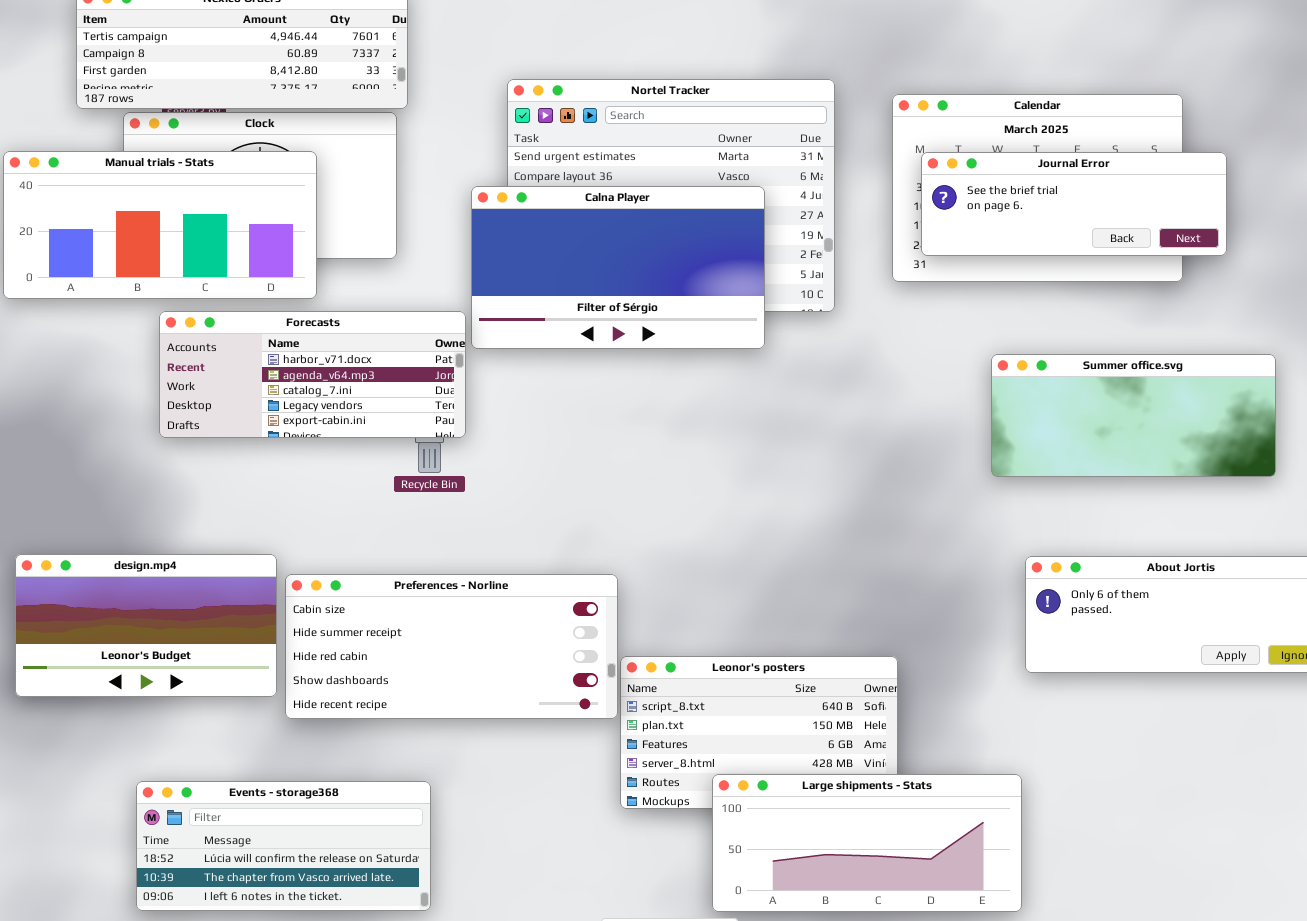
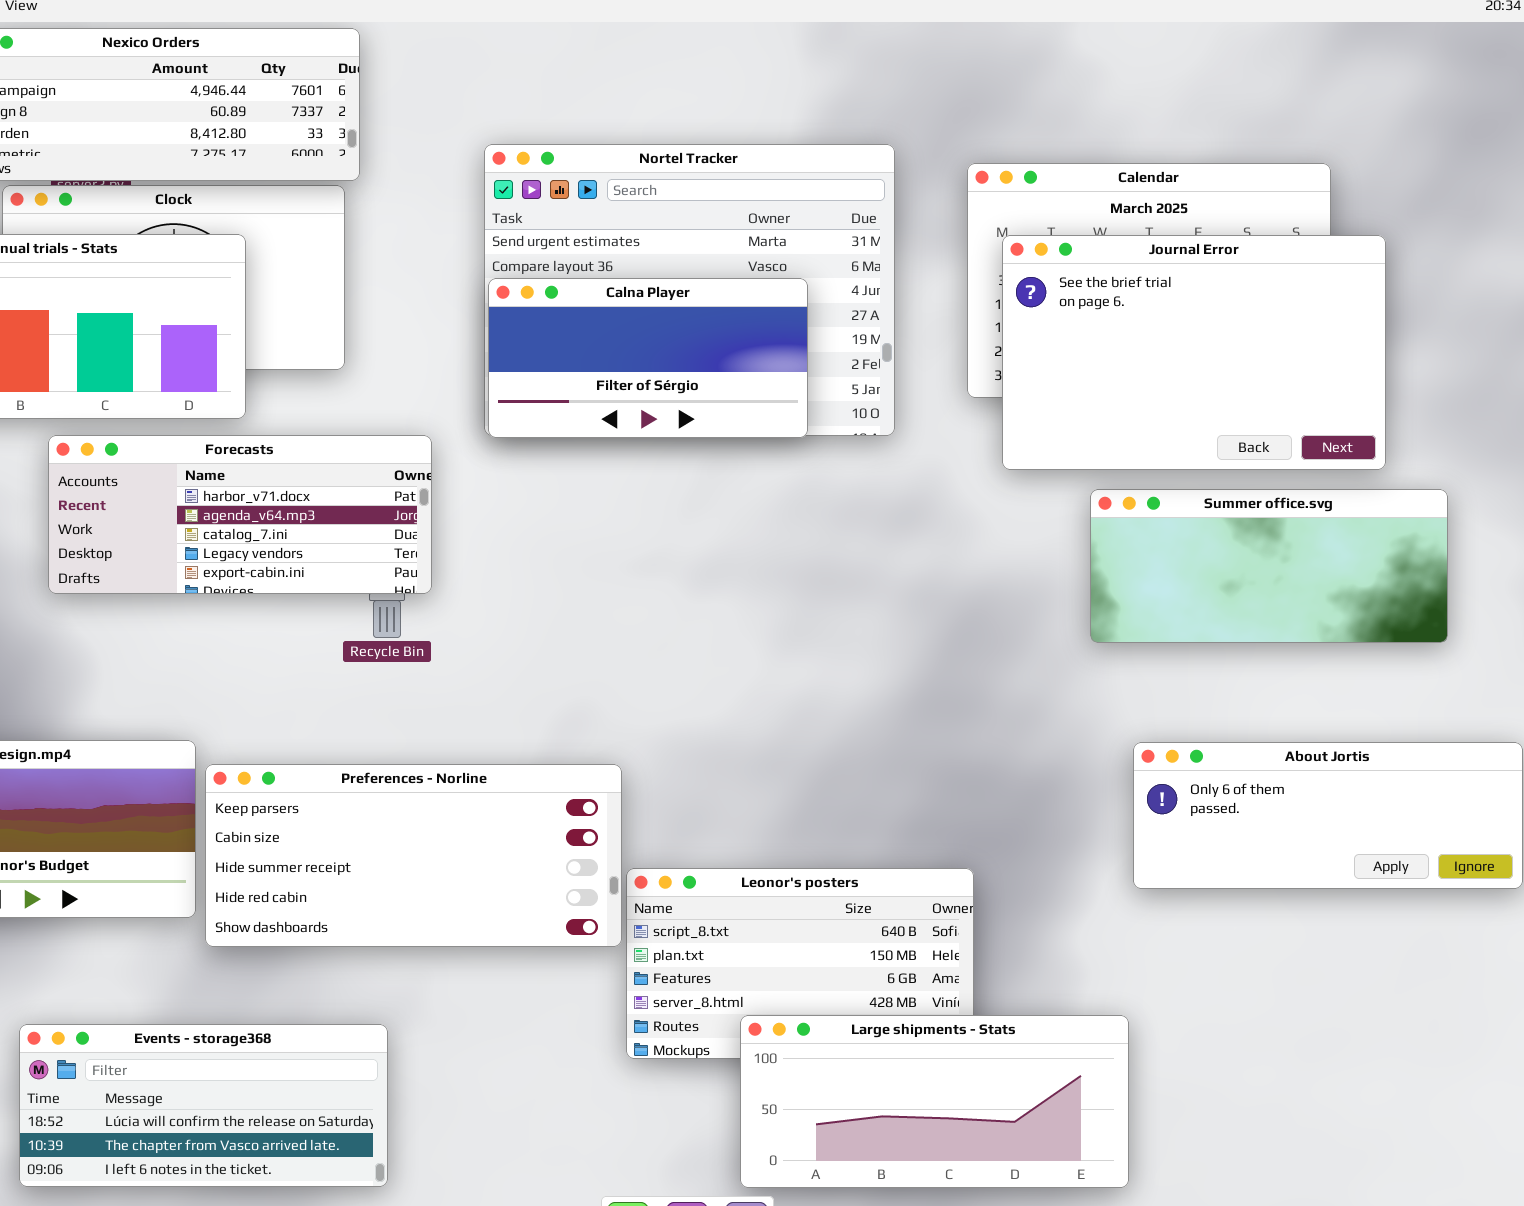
Journal Error: [921,152,1227,256] -> [1002,235,1386,470], resized
Calna Player: [471,186,765,349] -> [488,278,808,438], resized
Preferences - Norline: [285,574,618,719] -> [205,764,622,947], scrolled up 1 row

